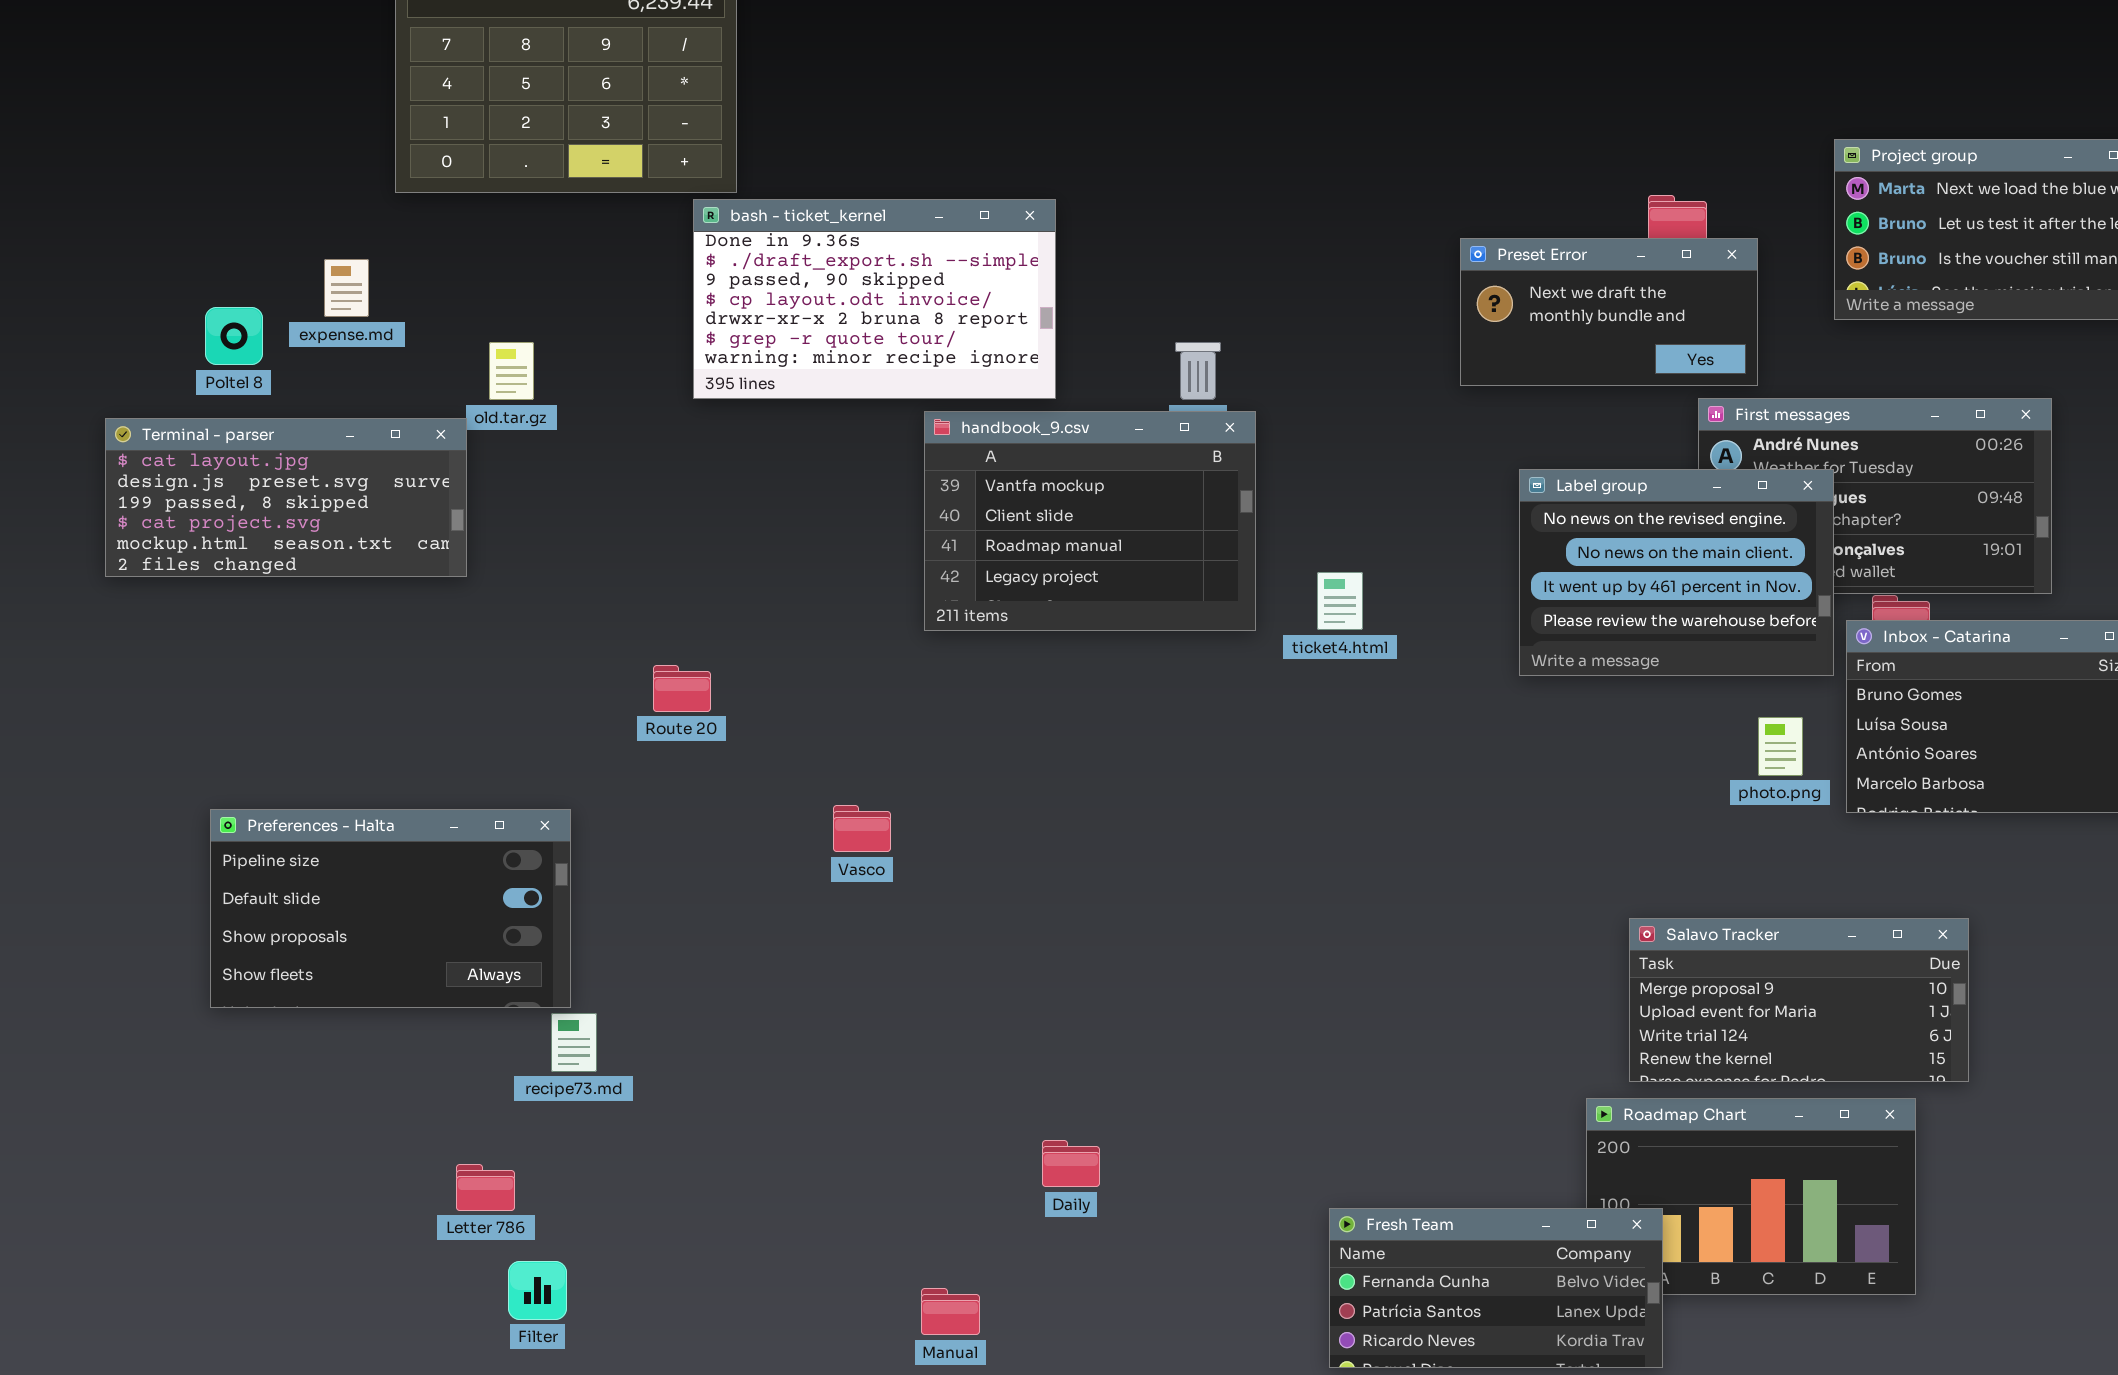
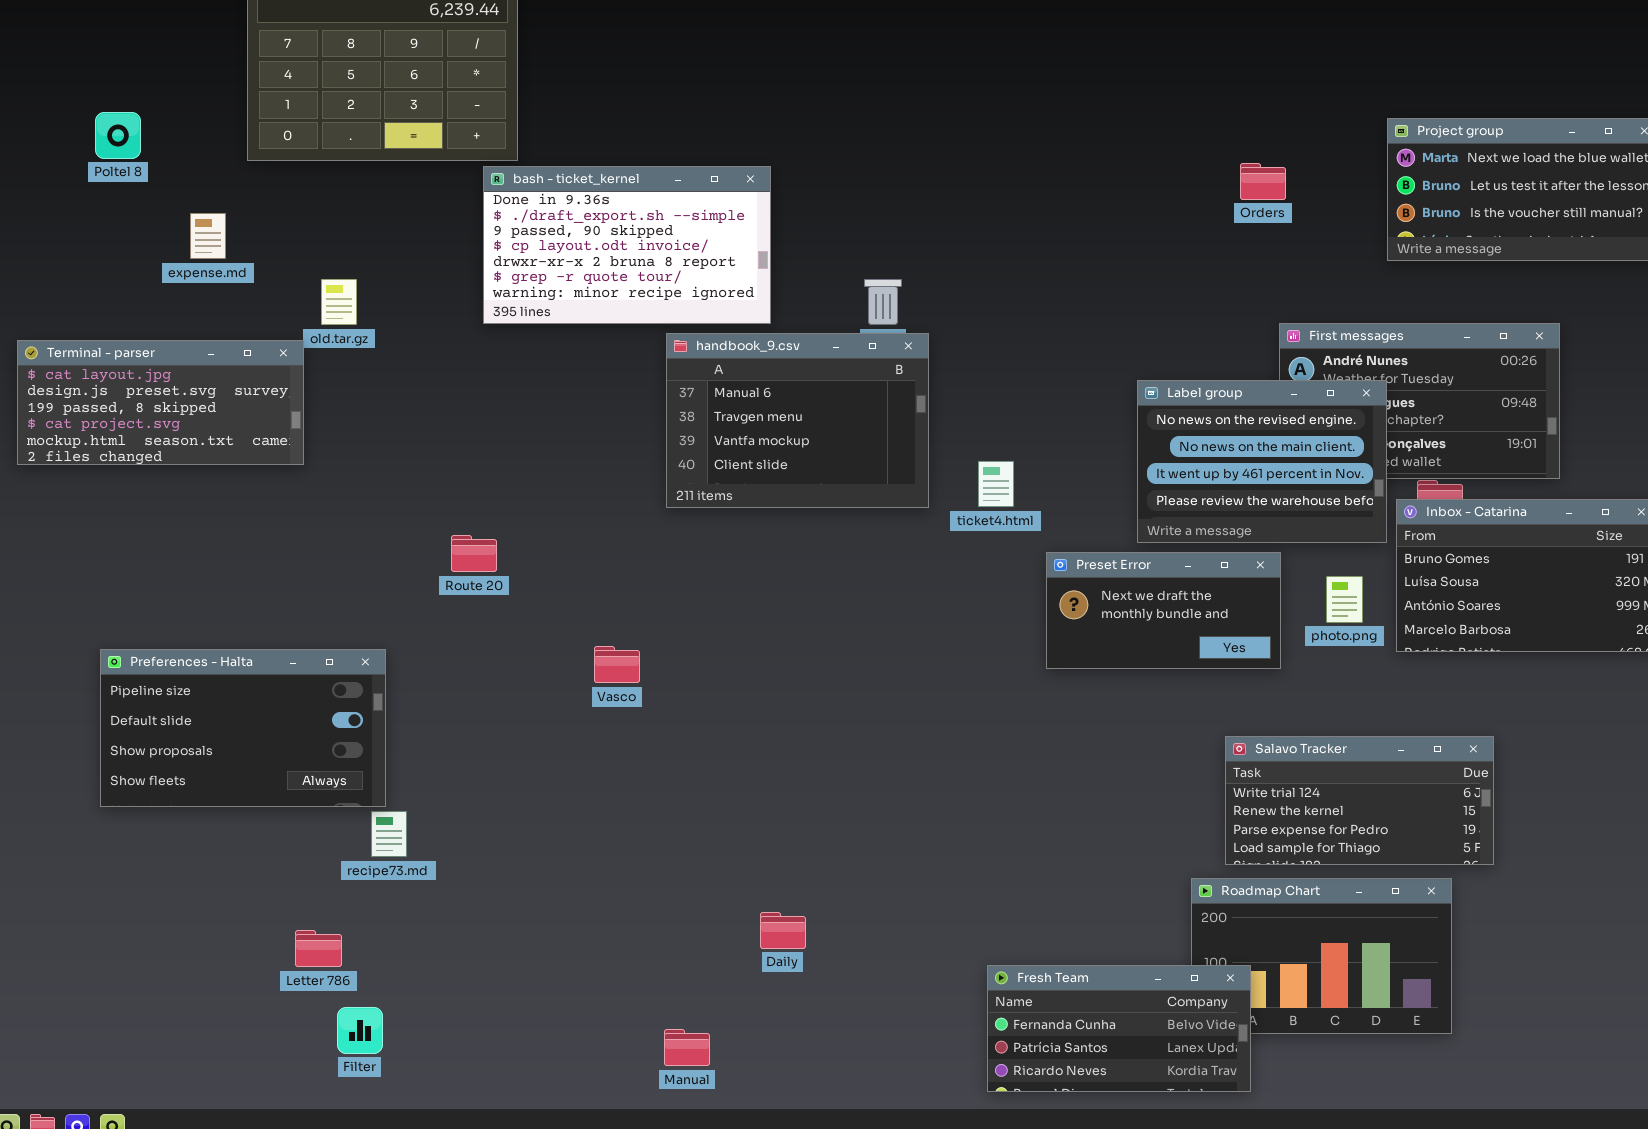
Preset Error: [1460,238,1758,386] -> [1046,552,1281,669], moved
Poltel 8: [205,307,263,365] -> [95,112,141,159], moved
handbook_9.csv: [924,411,1256,631] -> [666,333,929,508], scrolled up 2 rows
Salavo Tracker: [1629,918,1969,1082] -> [1225,736,1494,865], scrolled down 2 rows

